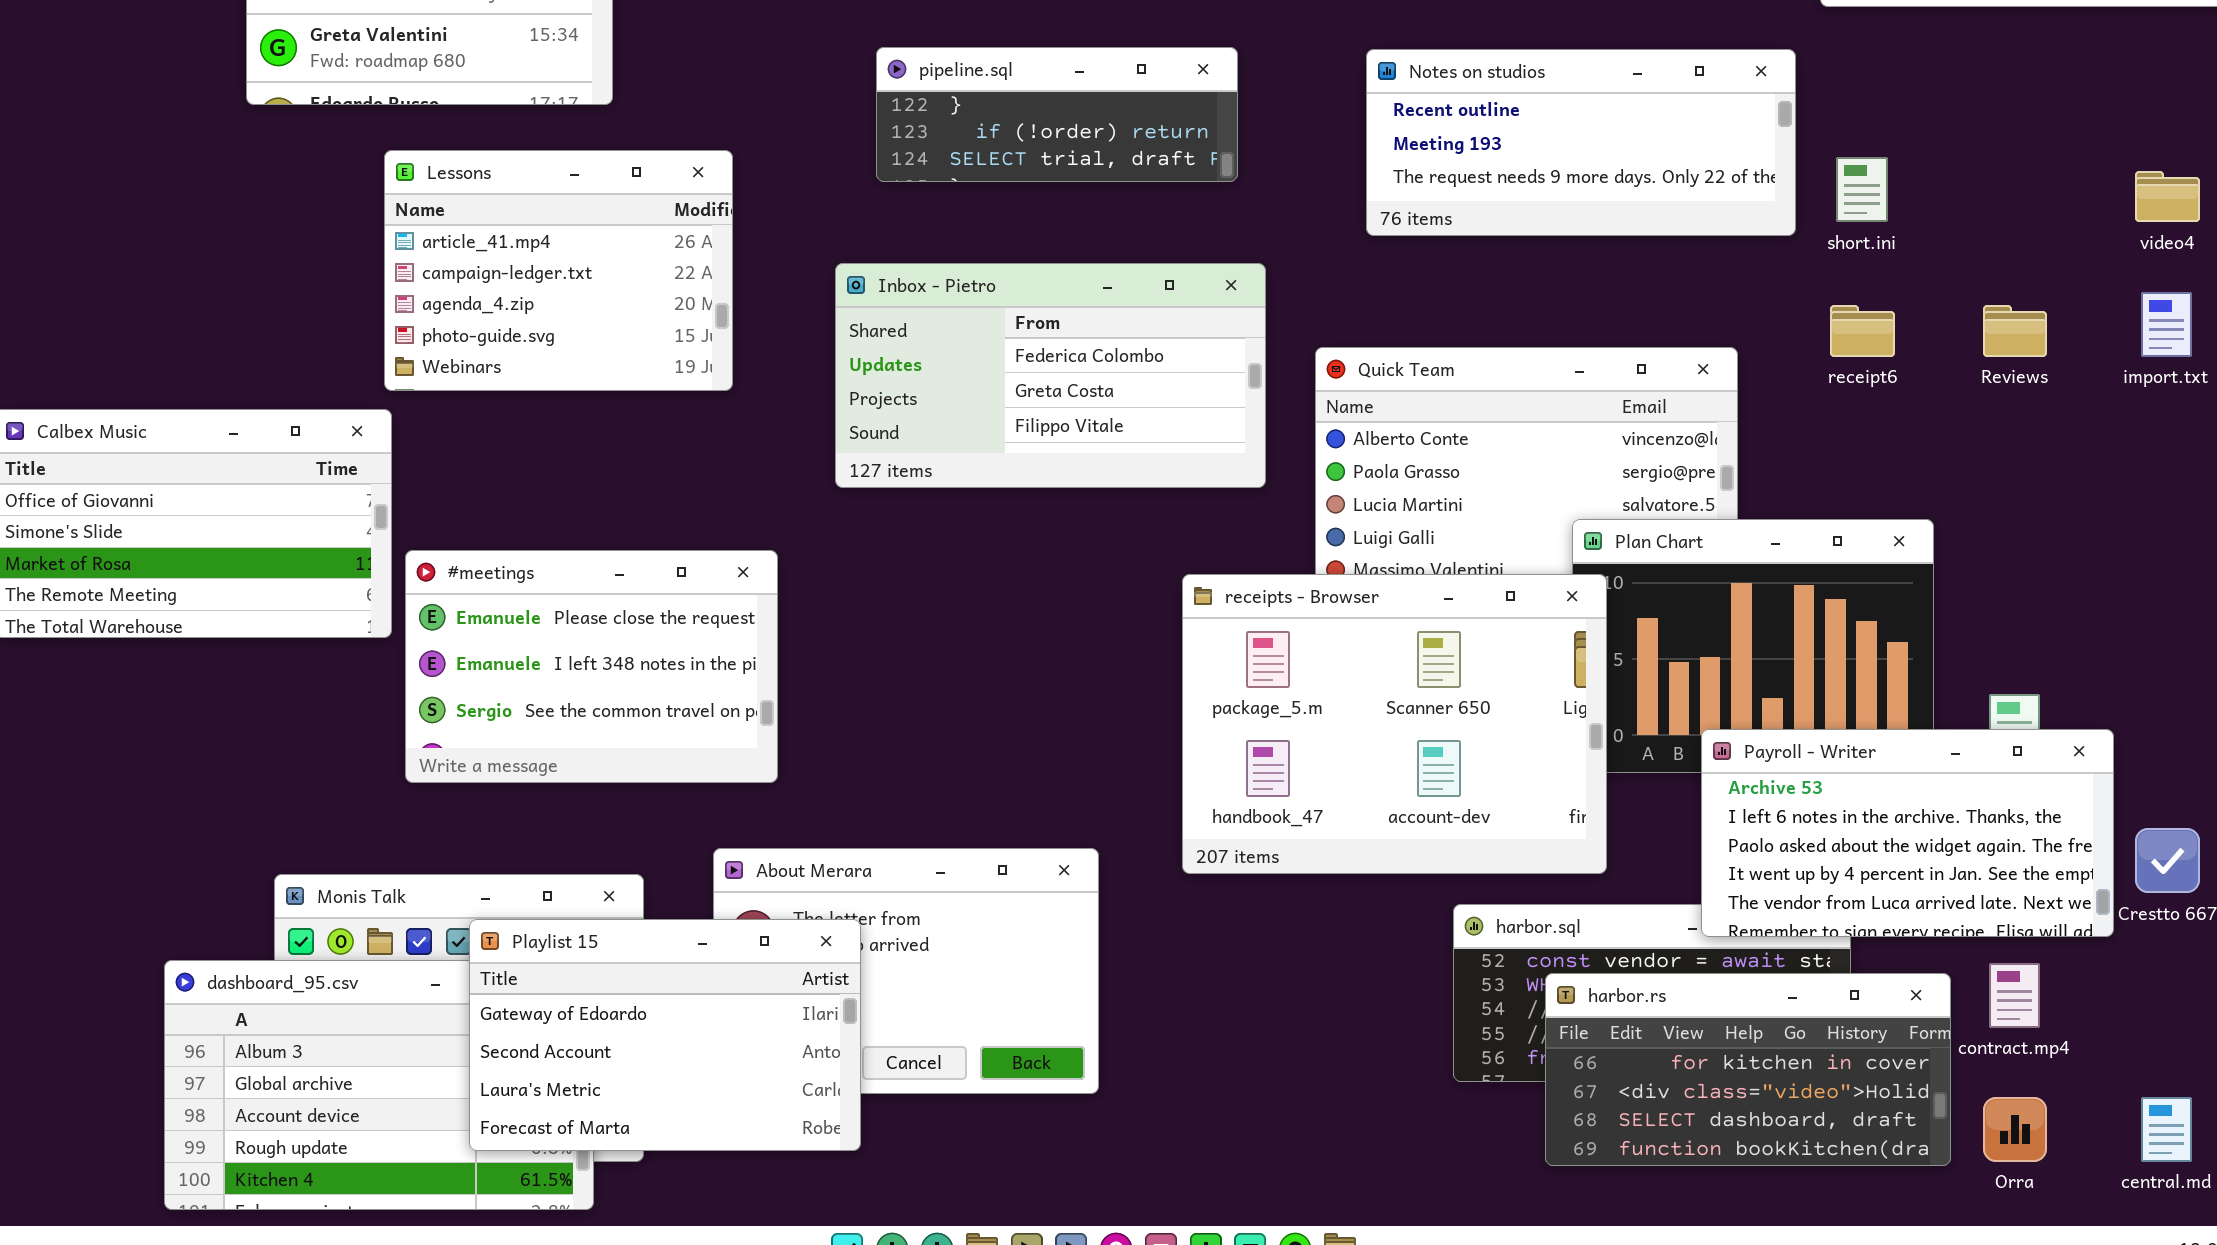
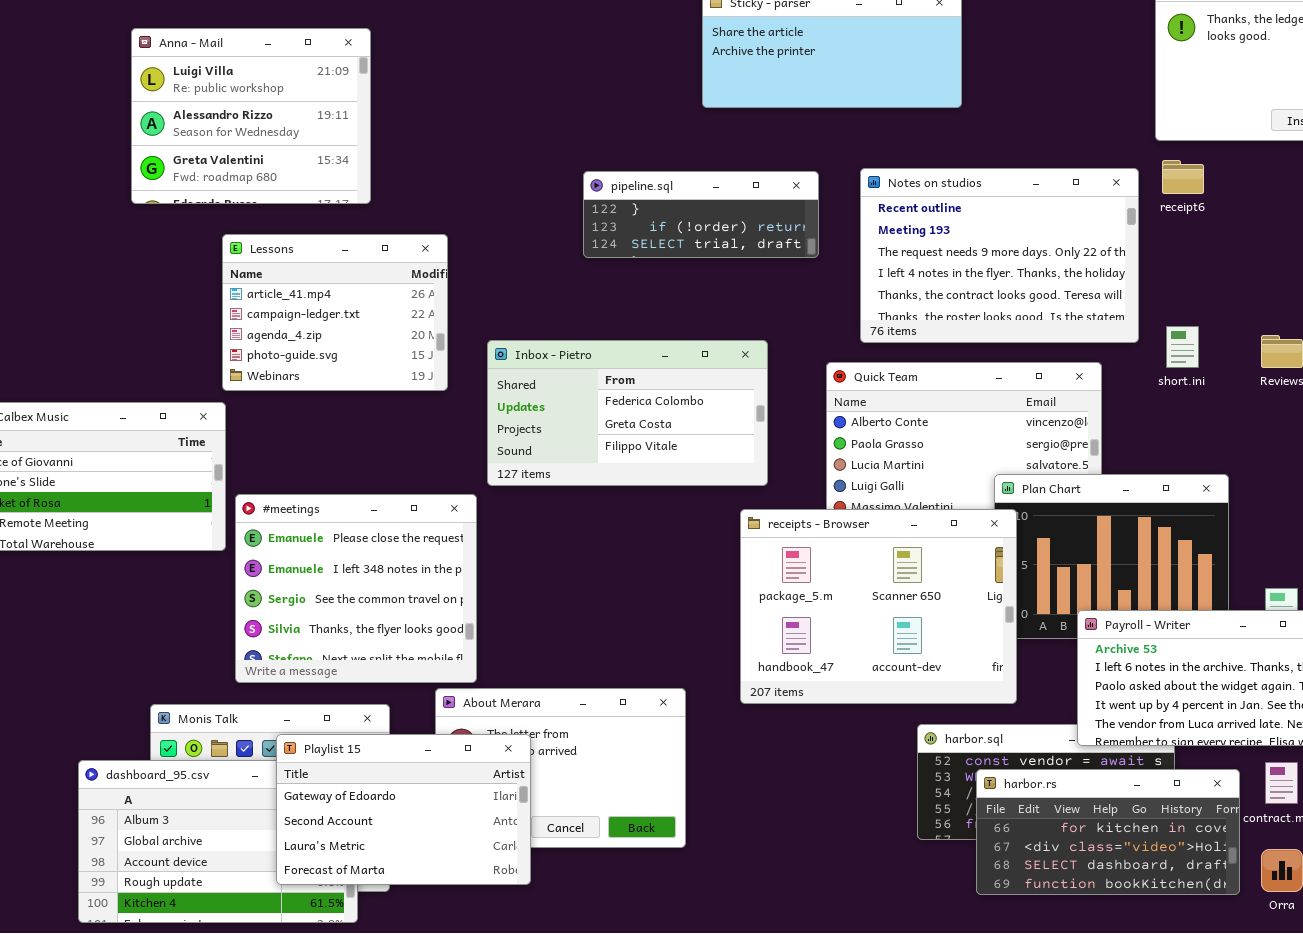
pipeline.sql: [876,47,1238,182] -> [583,171,819,258], moved
Notes on studios: [1366,49,1796,236] -> [860,168,1139,343], resized
short.ini: [1836,157,1888,222] -> [1166,326,1199,368], moved
Inbox - Pietro: [835,263,1266,488] -> [487,340,768,486], moved
receipt6: [1830,305,1895,357] -> [1162,160,1204,194], moved
#meetings: [405,550,778,783] -> [235,494,477,683], resized

